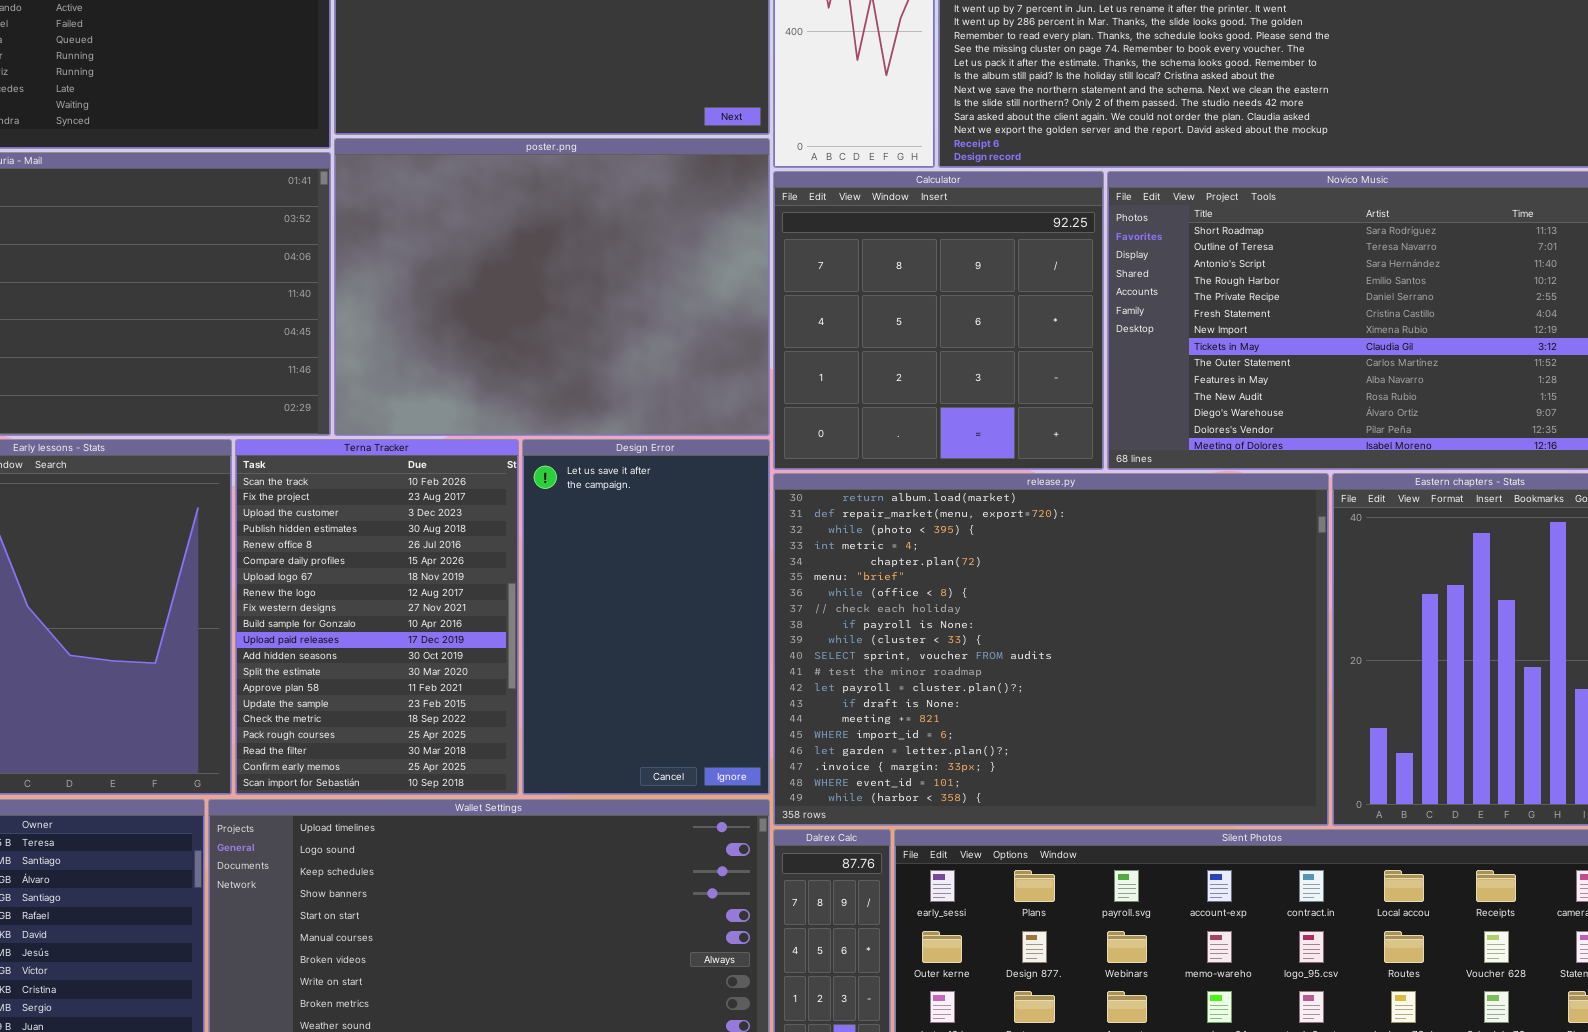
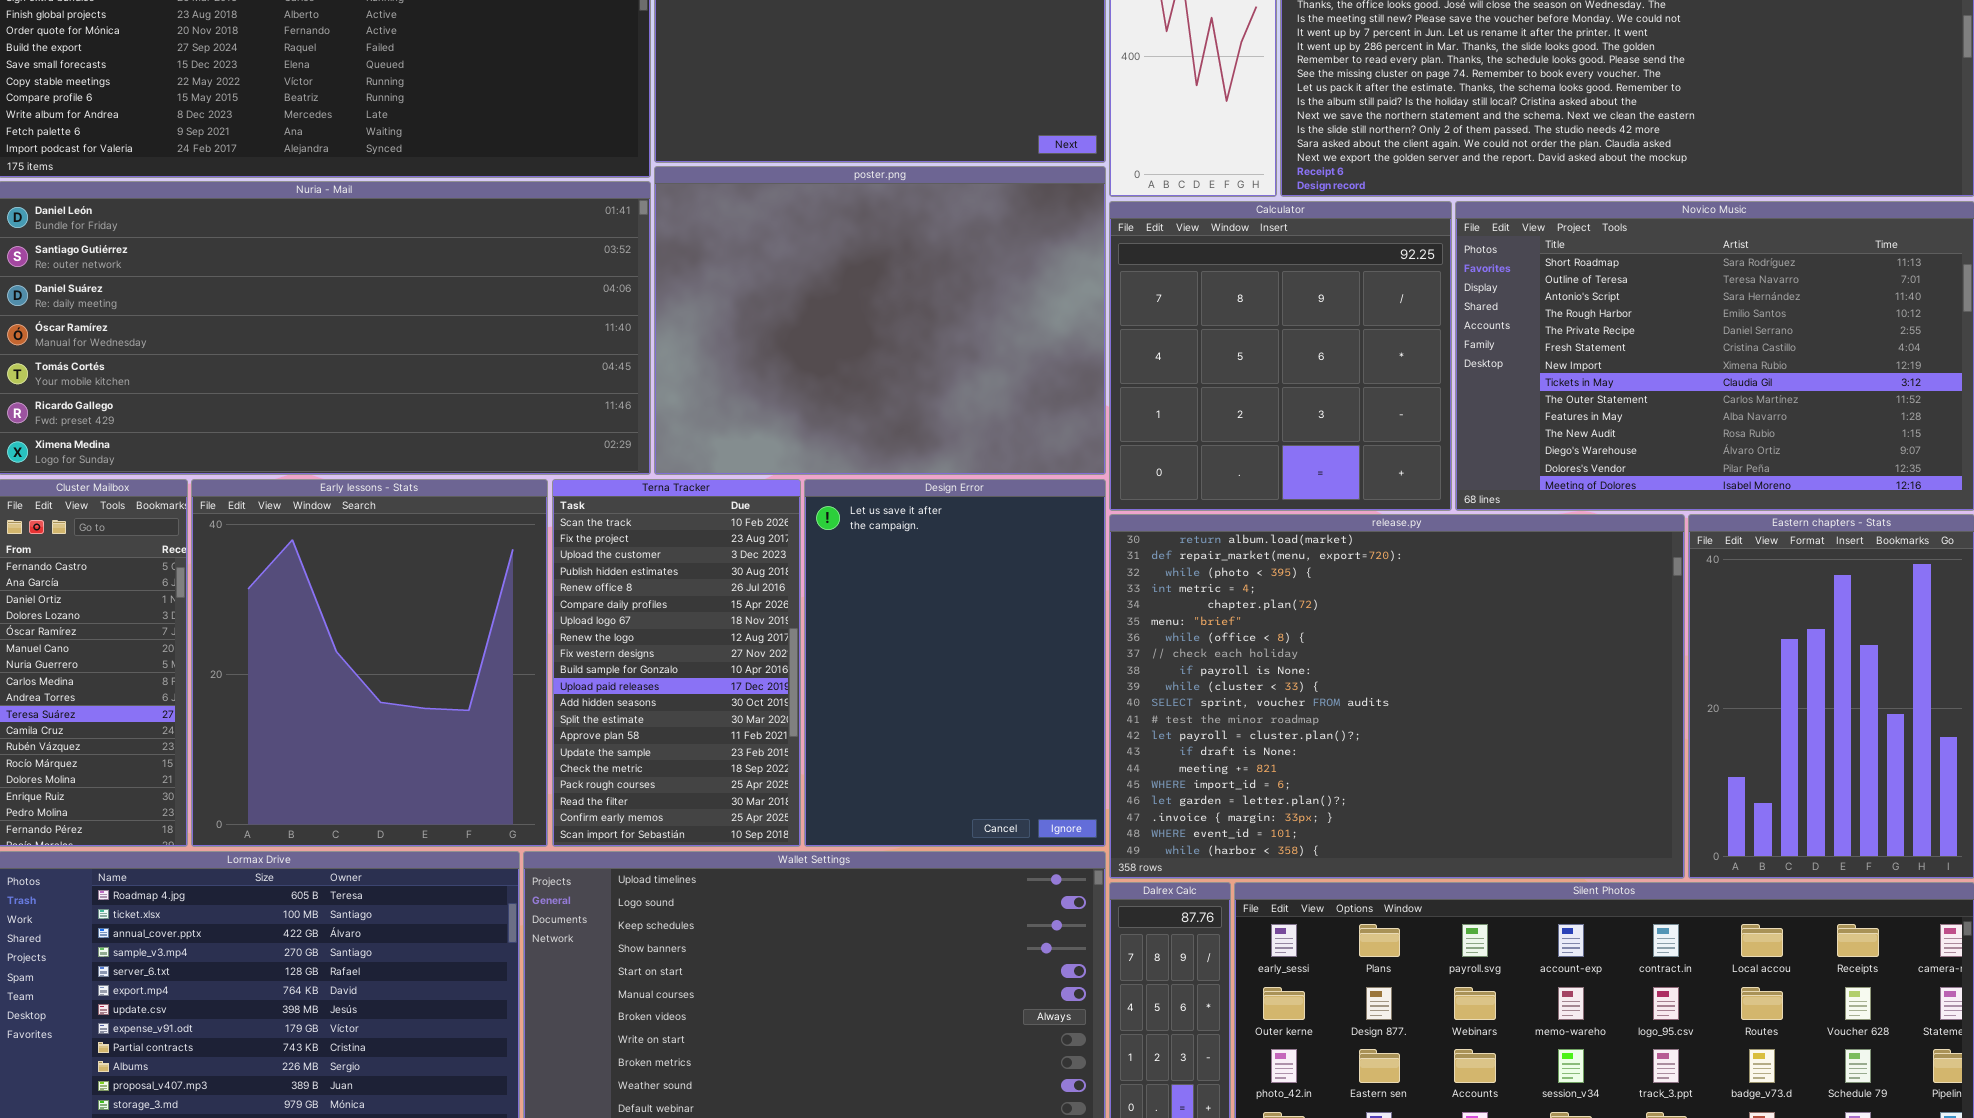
Terna Tracker: [235,439,519,795] -> [552,479,801,847], resized
Design Error: [522,439,770,795] -> [804,479,1106,847], resized

